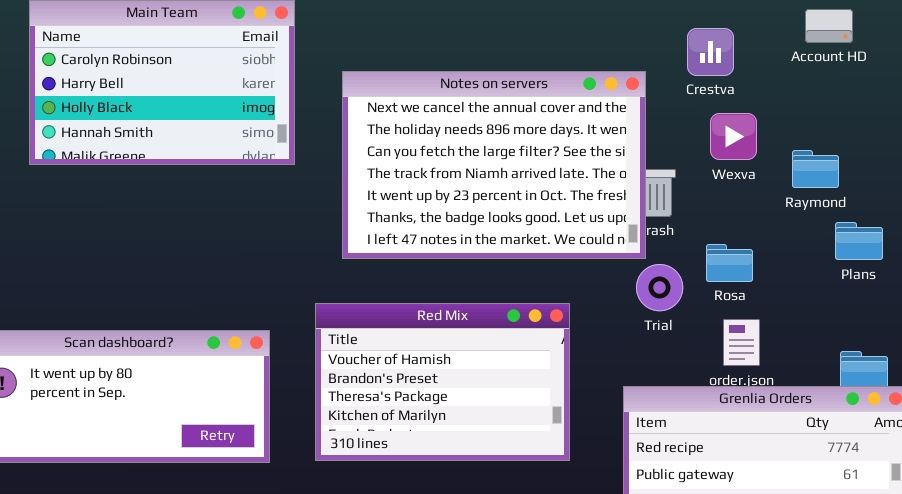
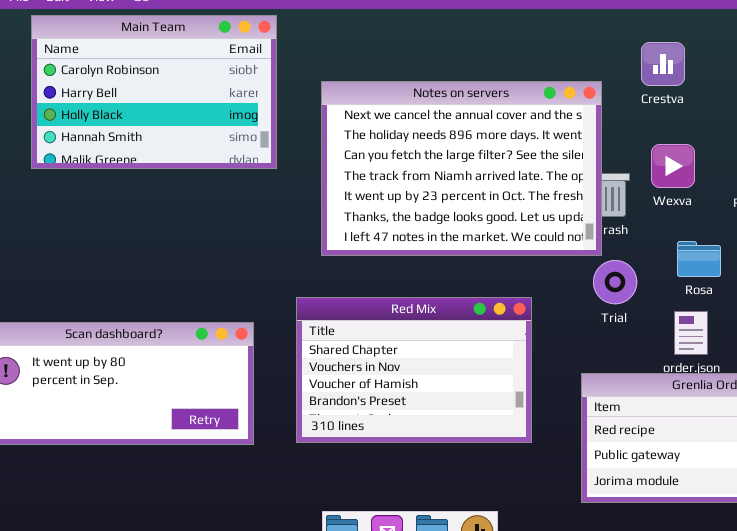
Wexva: [710,113,757,160] -> [651,144,695,188], moved
Rosa: [706,244,753,282] -> [677,241,721,277], moved
Red Mix: [315,303,570,461] -> [296,297,532,443], scrolled up 2 rows

